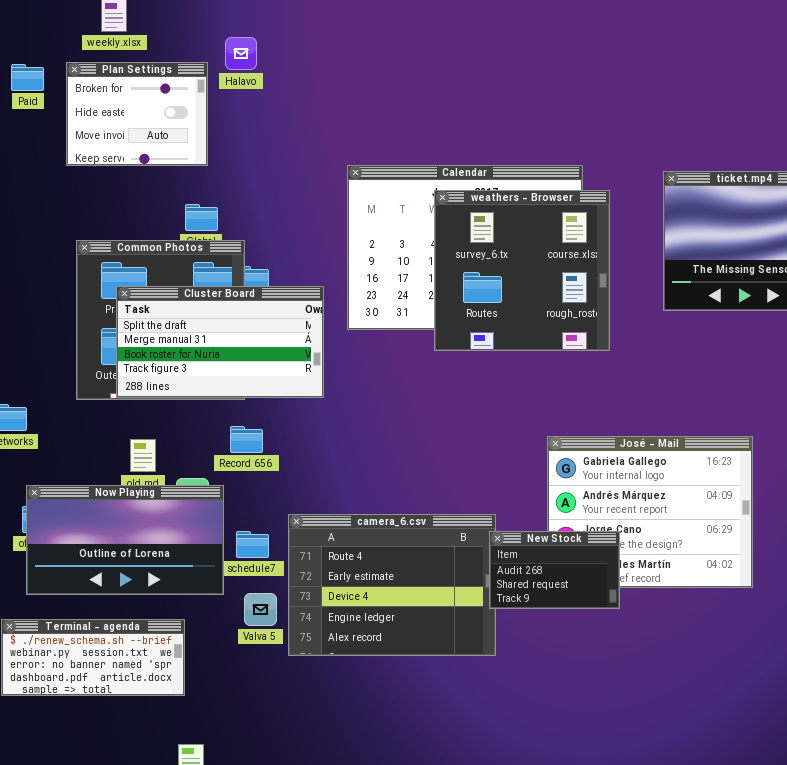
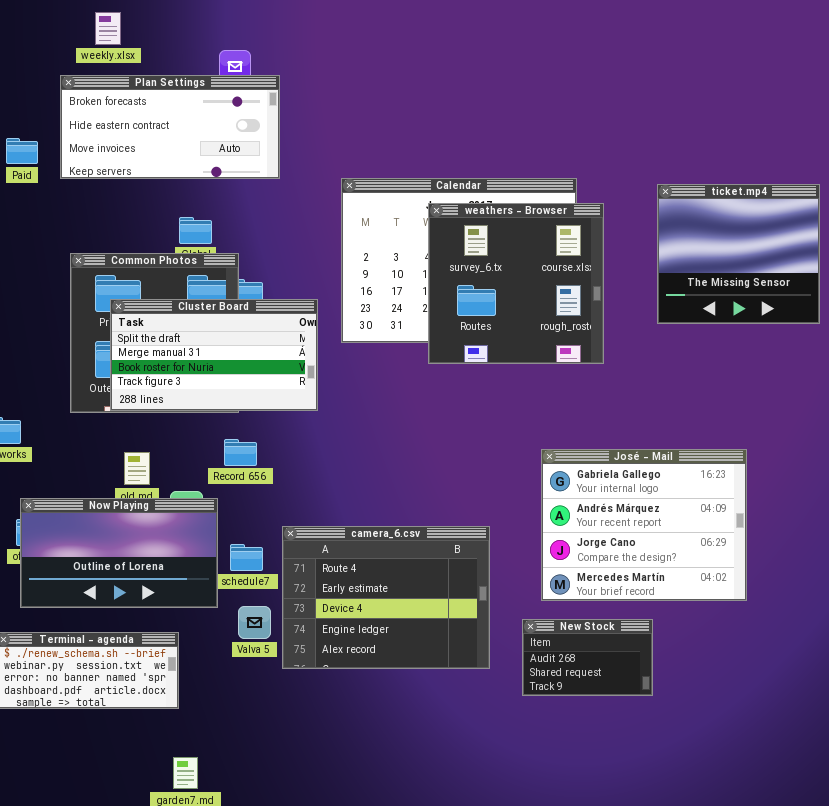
Plan Settings: [66,62,208,166] -> [60,75,280,179], resized
Paid: [11,64,44,91] -> [6,138,38,164], moved
New Stock: [489,531,620,609] -> [522,619,653,696], moved

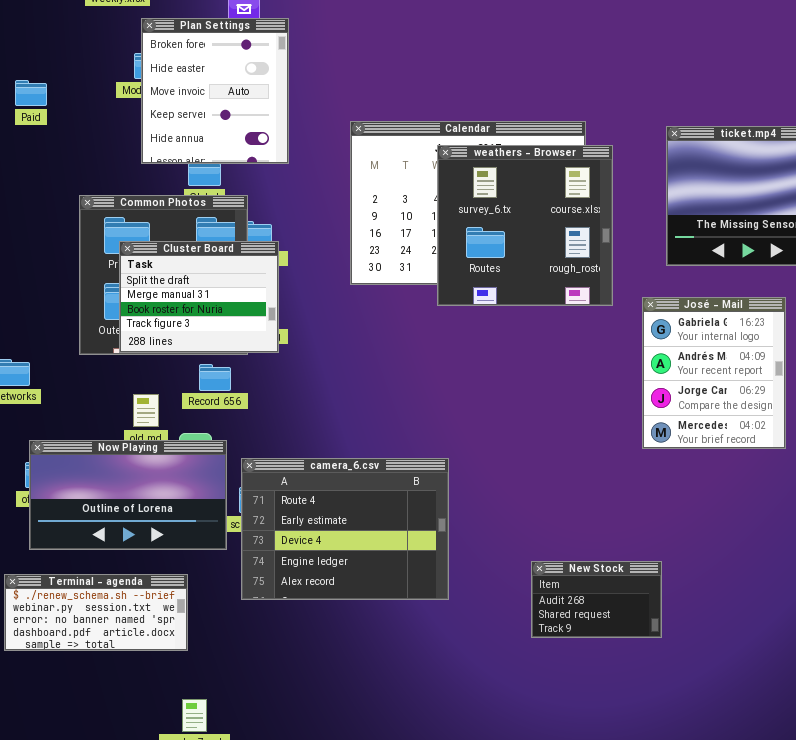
Plan Settings: [60,75,280,179] -> [141,18,289,164], resized
Cluster Board: [110,299,318,411] -> [119,241,279,353], resized
Record 656: [224,439,257,466] -> [199,364,231,391], moved
José - Mail: [541,449,747,601] -> [642,297,786,449], moved, resized
camera_6.csv: [282,526,490,669] -> [241,458,449,600], moved

